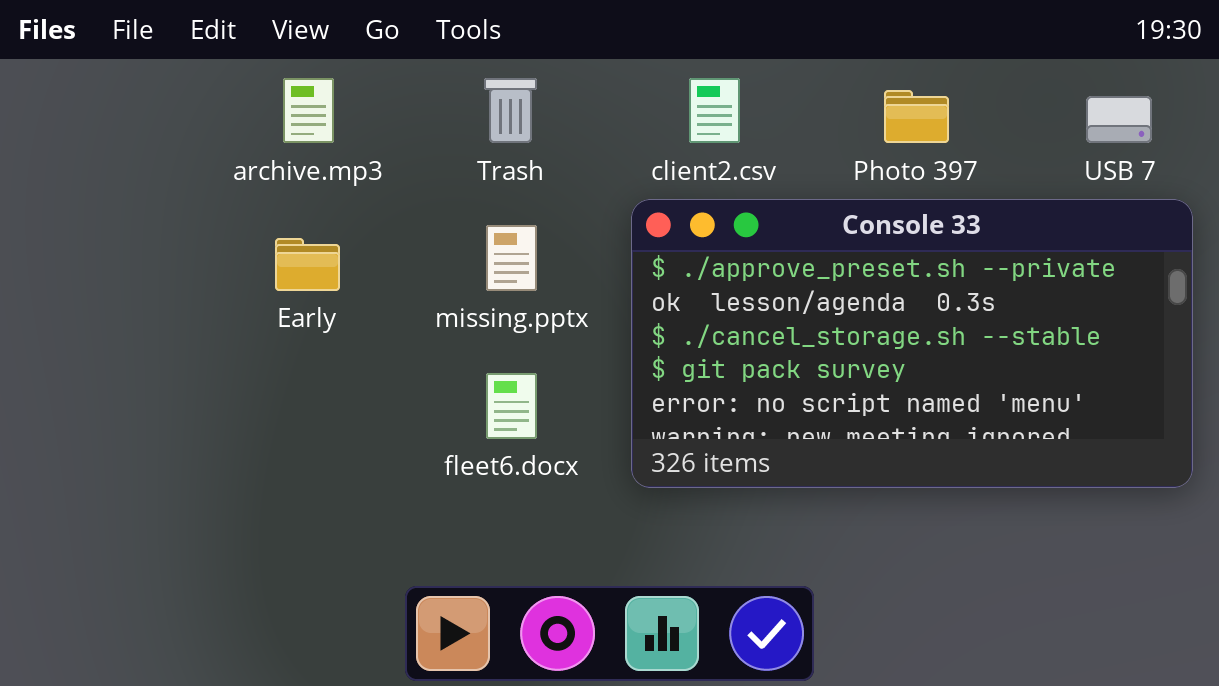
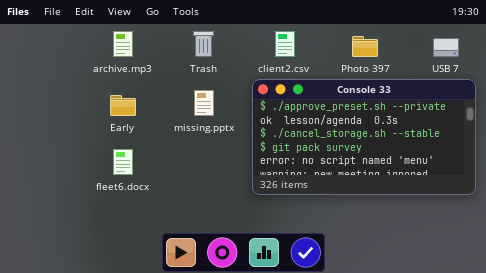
fleet6.docx: [486,373,537,439] -> [113,149,133,175], moved

